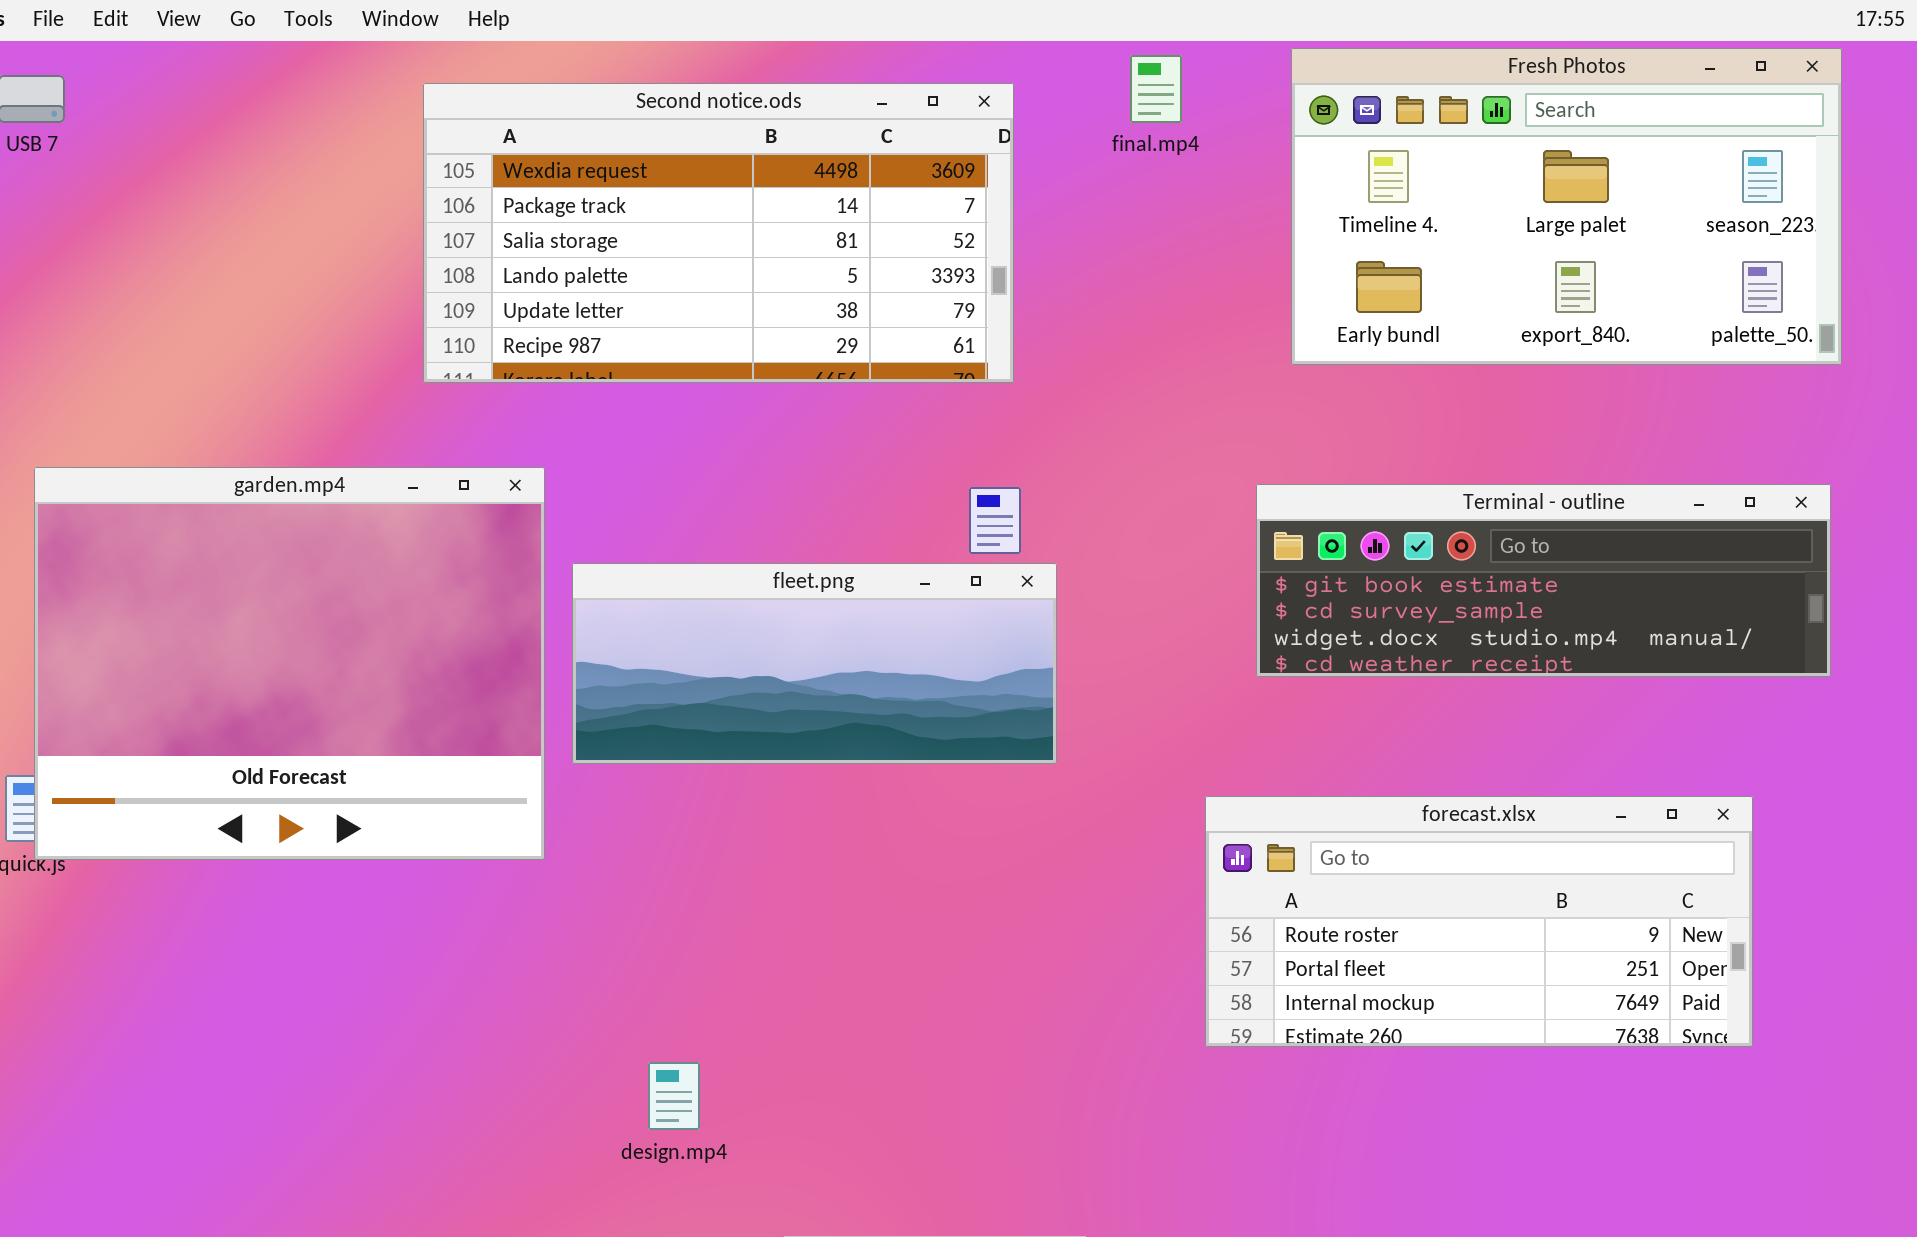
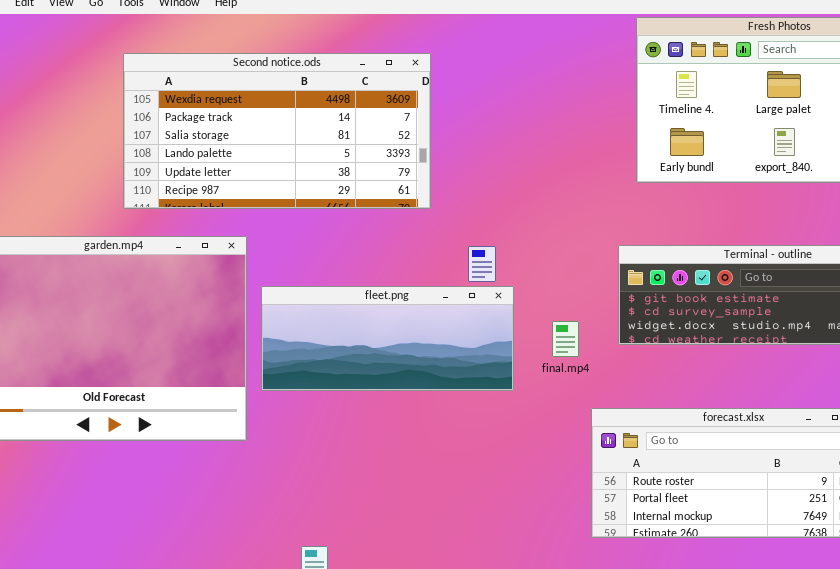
final.mp4: [1130,55,1182,123] -> [552,321,579,357], moved
Second notice.ods: [423,83,1014,383] -> [123,53,431,209], moved

